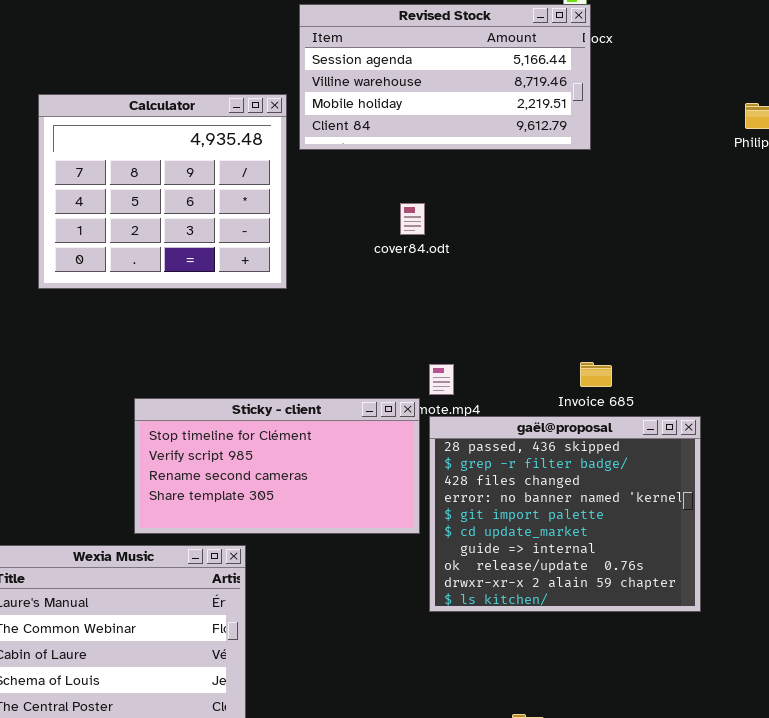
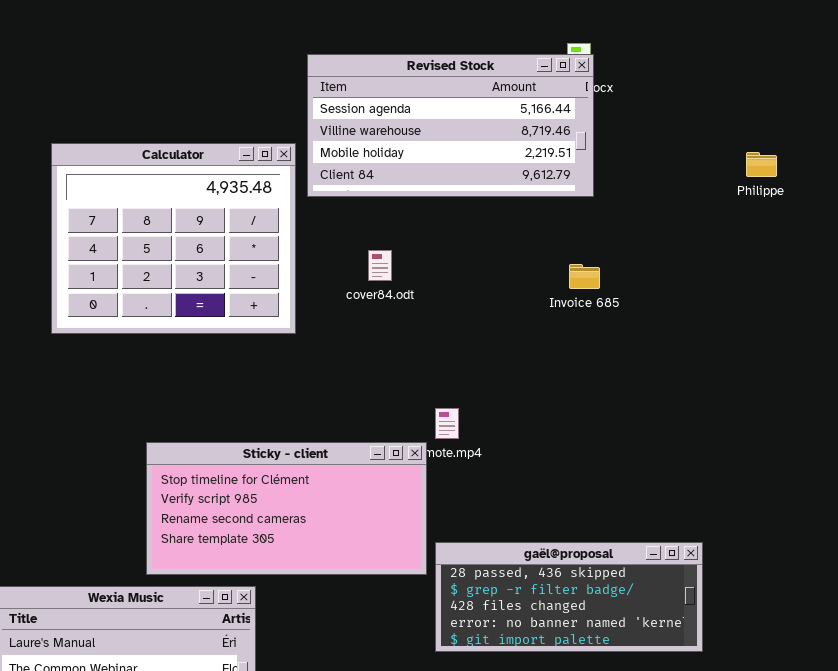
cover84.odt: [400,203,425,235] -> [368,250,392,281], moved
Invoice 685: [580,362,612,387] -> [569,264,600,289], moved
gaël@proposal: [429,416,701,612] -> [435,542,703,652], resized

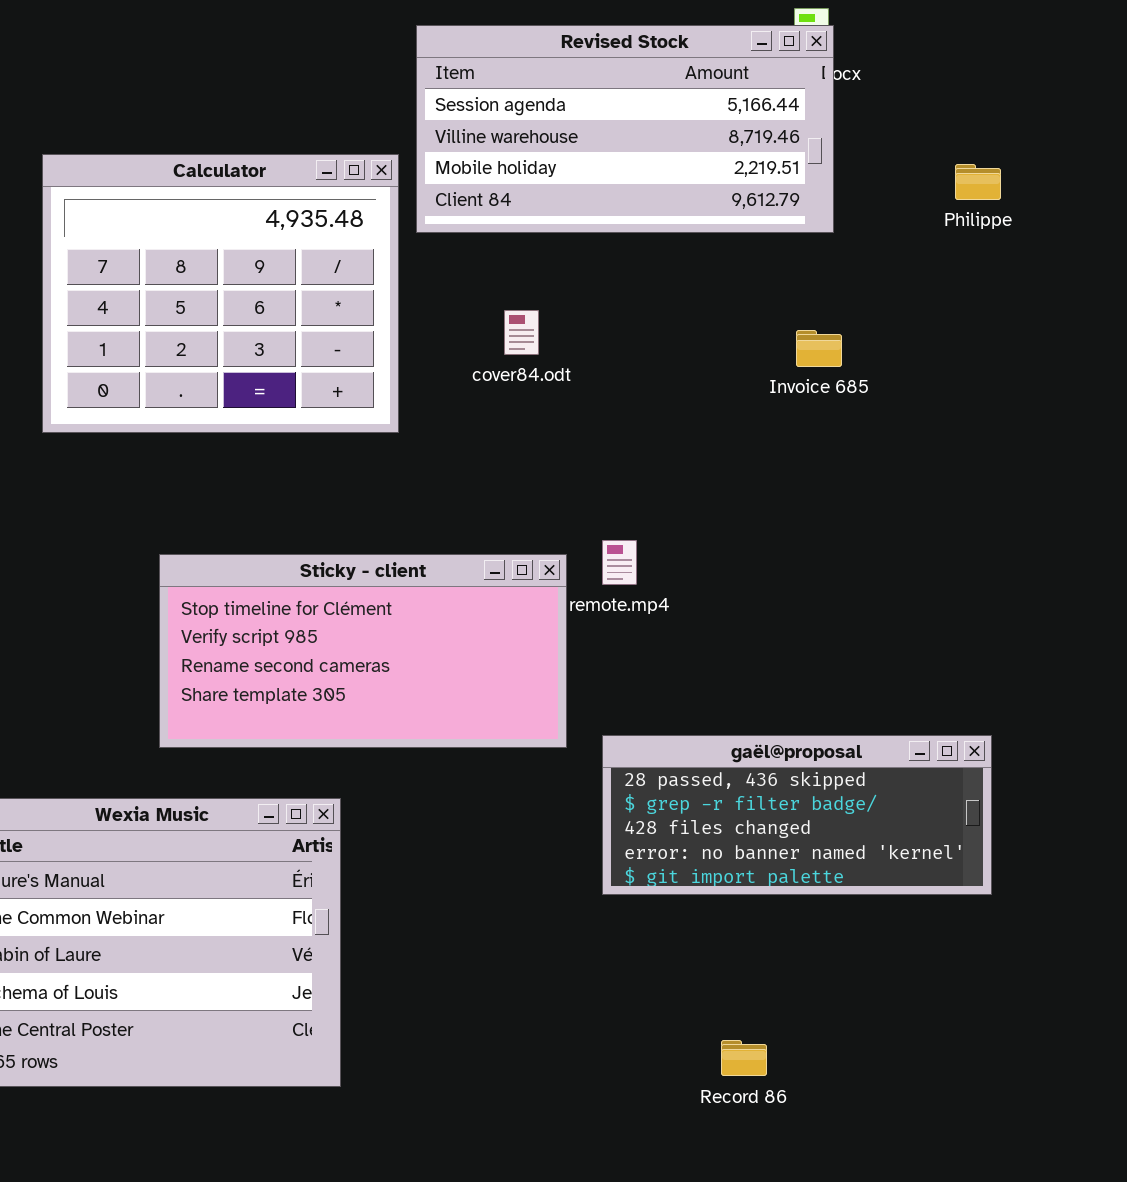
Philippe: [746,152,777,177] -> [955,164,1001,200], moved
Sticky - client: [146,442,427,575] -> [159,554,567,748], moved

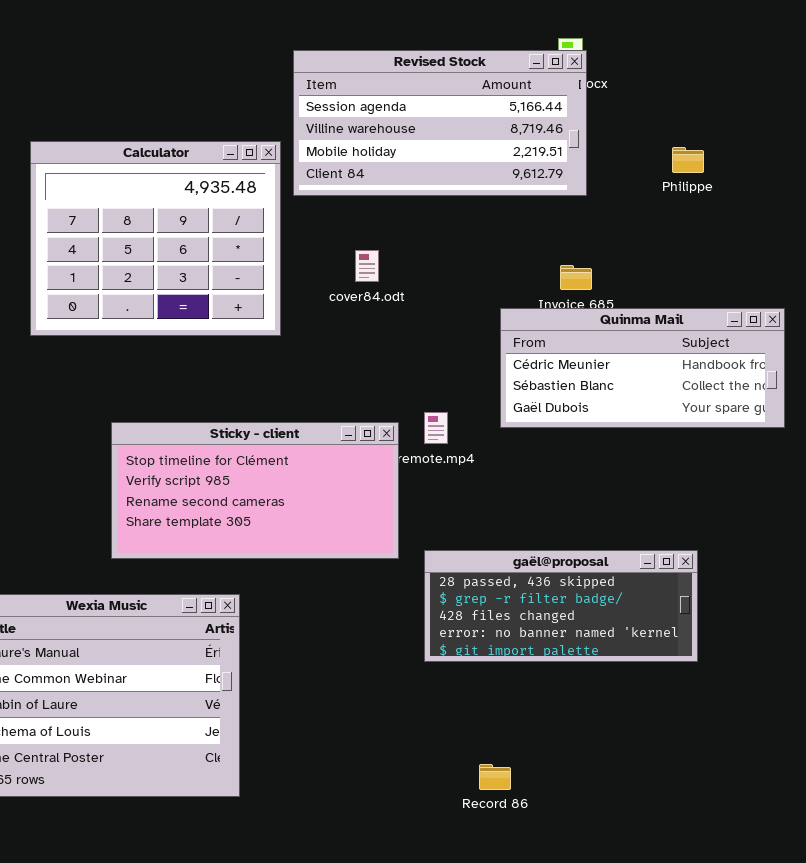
Quinma Mail: none -> [500,308,785,428], opened
Record 86: [721,1040,767,1076] -> [479,764,511,790], moved

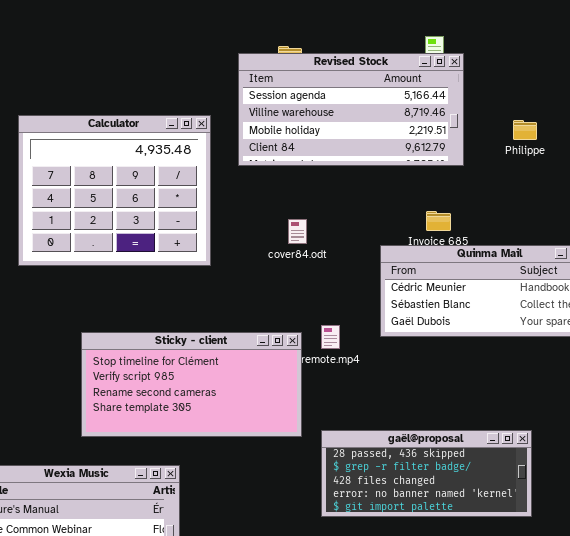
Revised Stock: [293,50,587,196] -> [238,53,464,166], moved
cover84.odt: [355,250,379,282] -> [288,219,307,244], moved

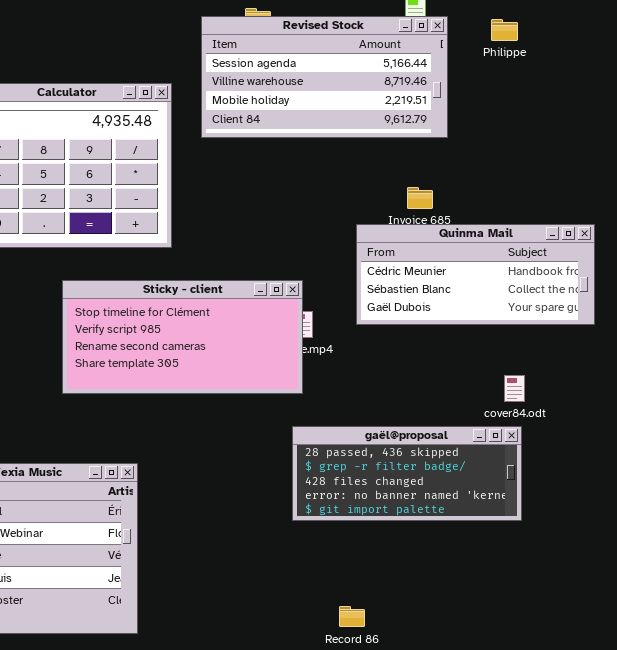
Philippe: [513,120,537,140] -> [491,19,518,41], moved
cover84.odt: [288,219,307,244] -> [504,375,525,402], moved
Sticky - client: [81,332,302,437] -> [62,280,303,394], moved

